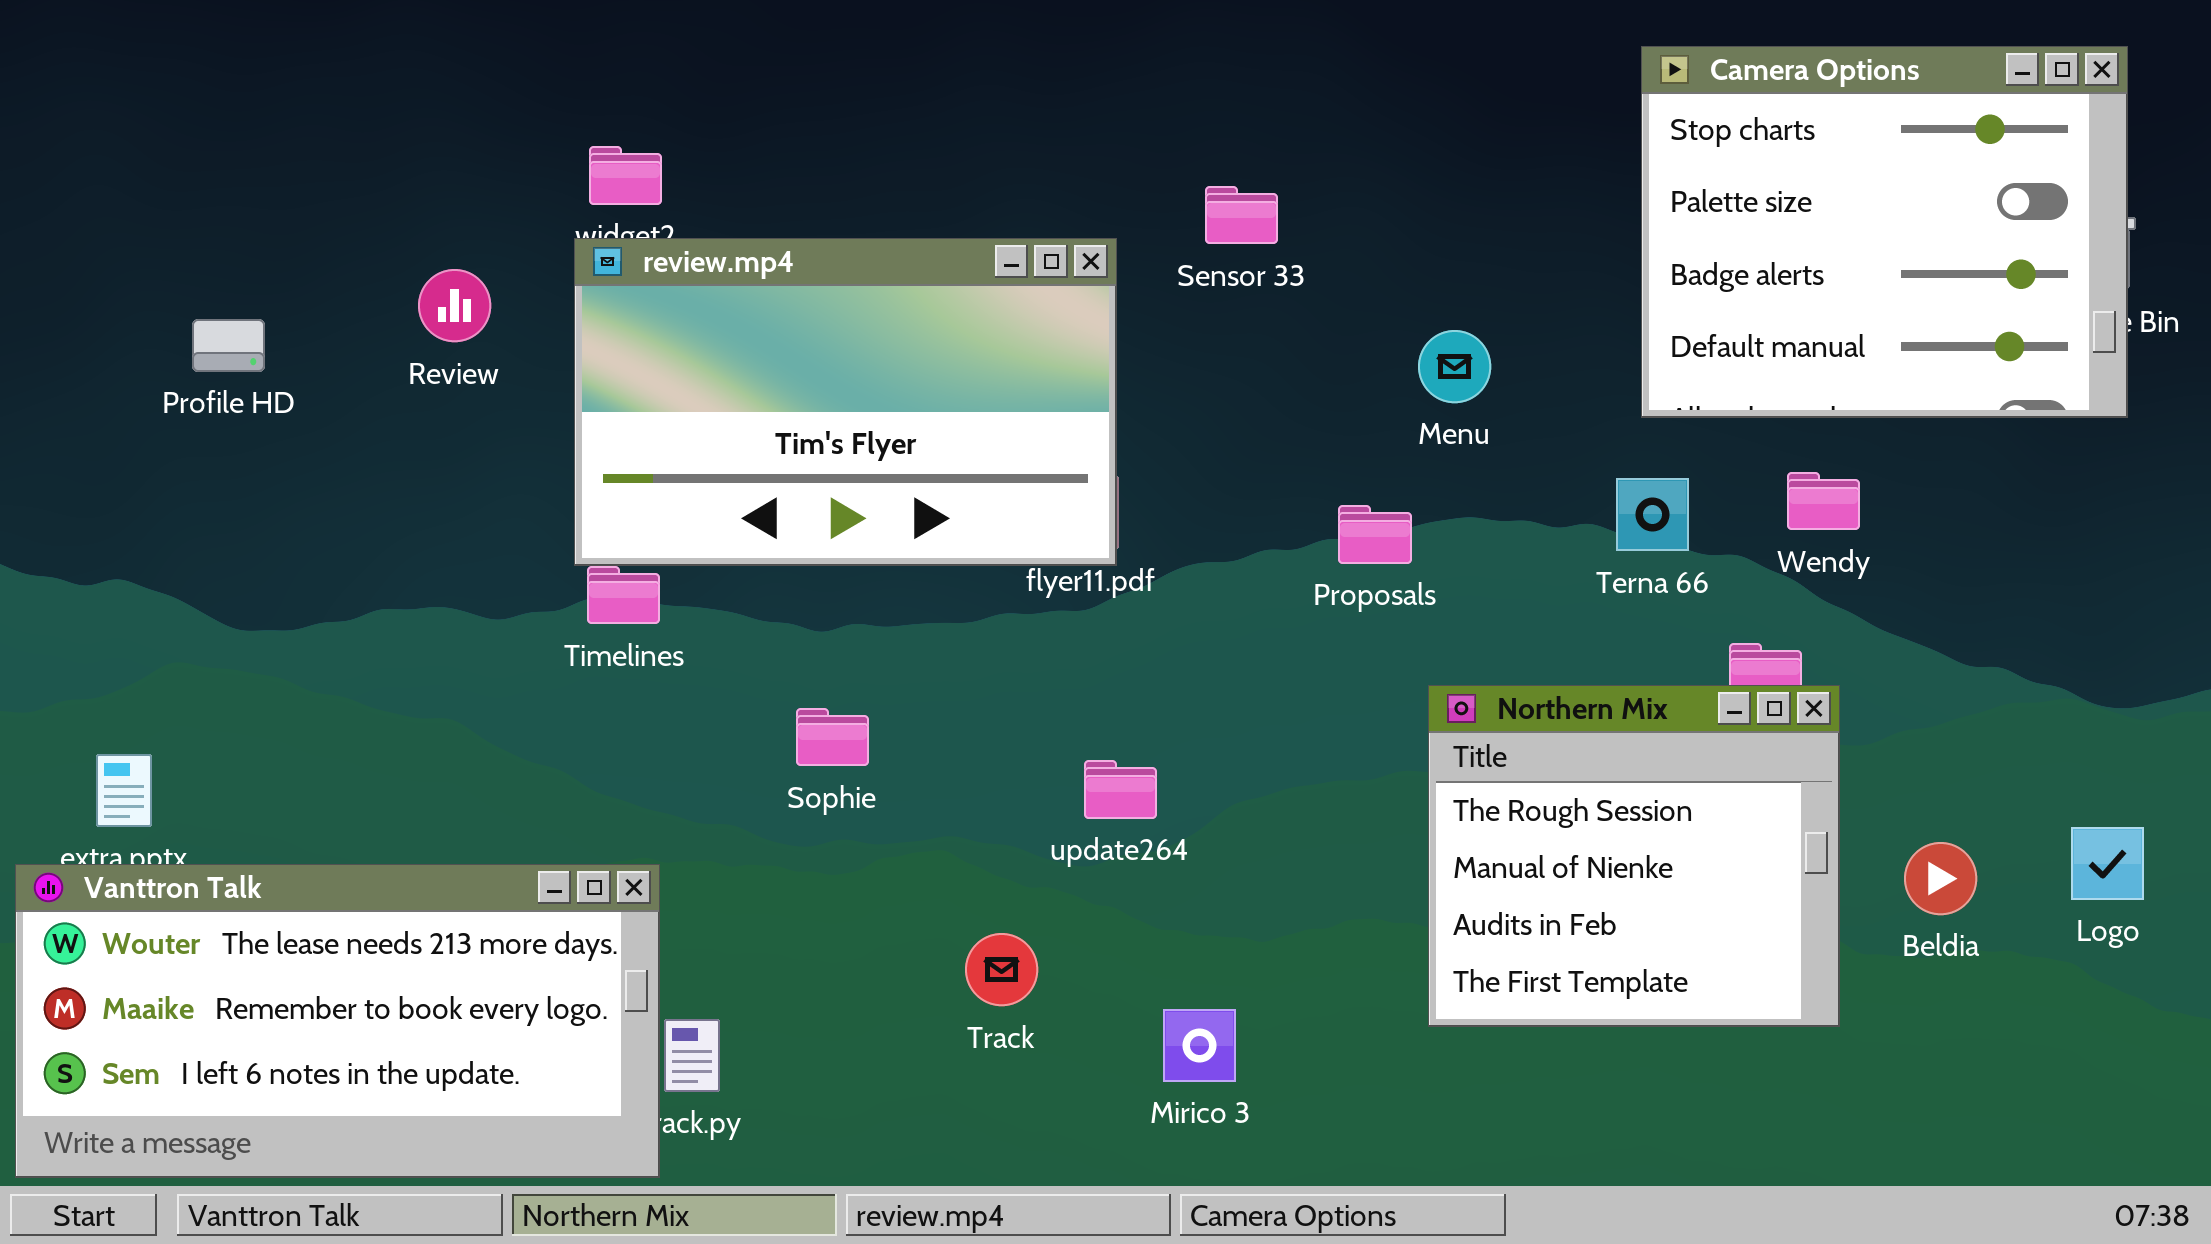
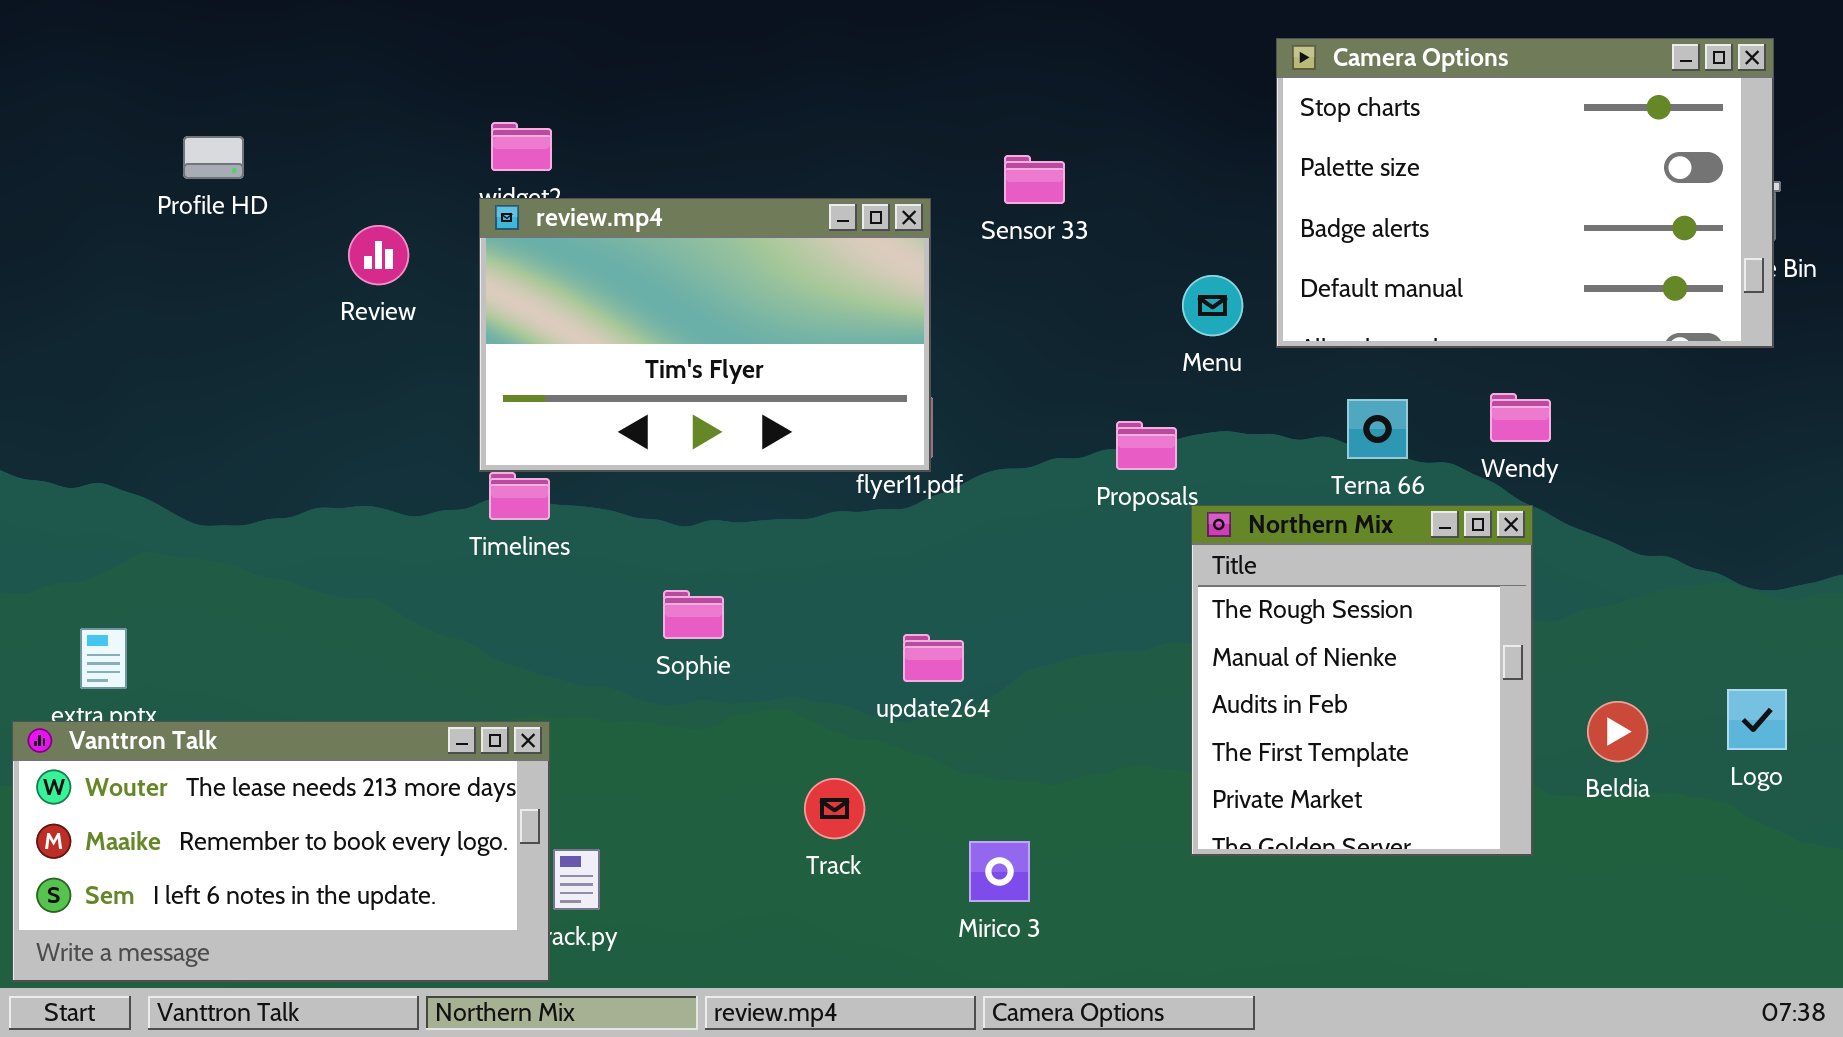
Camera Options: [1641,46,2128,418] -> [1276,38,1774,348], resized
Profile HD: [192,319,265,372] -> [183,136,244,179], moved
Northern Mix: [1428,685,1840,1027] -> [1191,505,1533,856], resized

